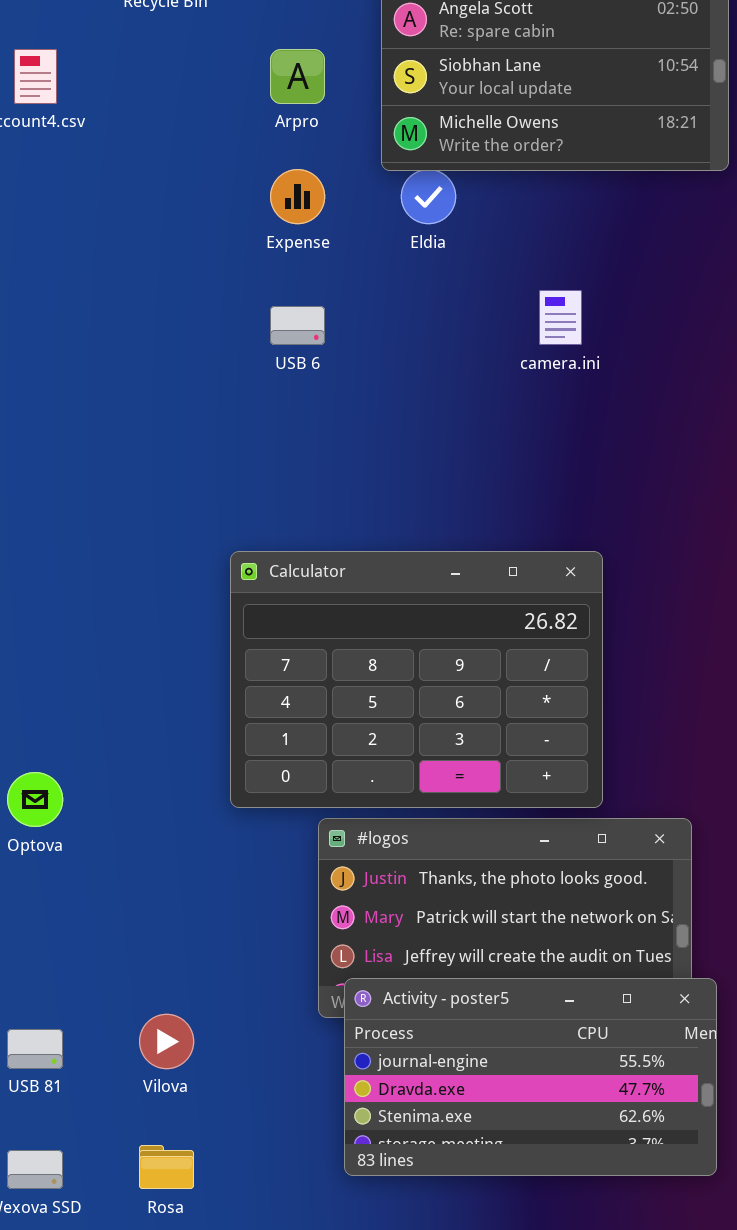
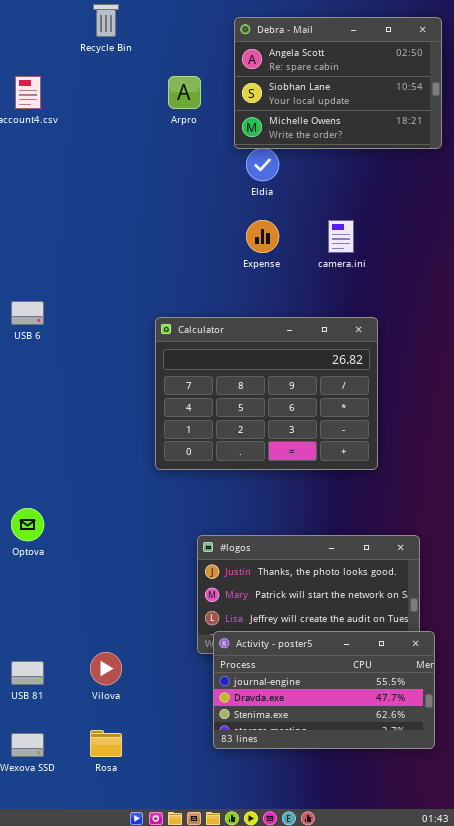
Expense: [270,169,325,224] -> [246,220,279,253], moved
USB 6: [270,306,325,345] -> [11,301,44,325], moved
Calculator: [230,551,603,808] -> [155,317,378,470], moved

